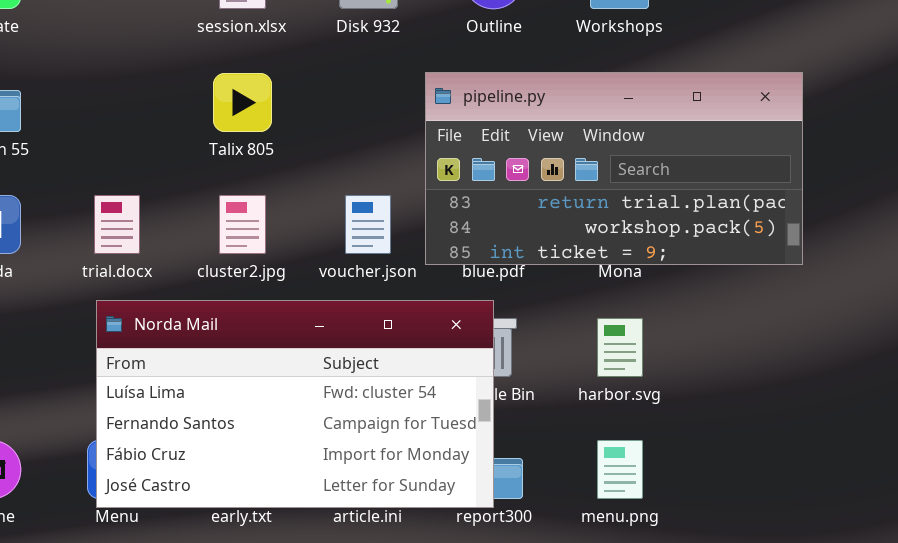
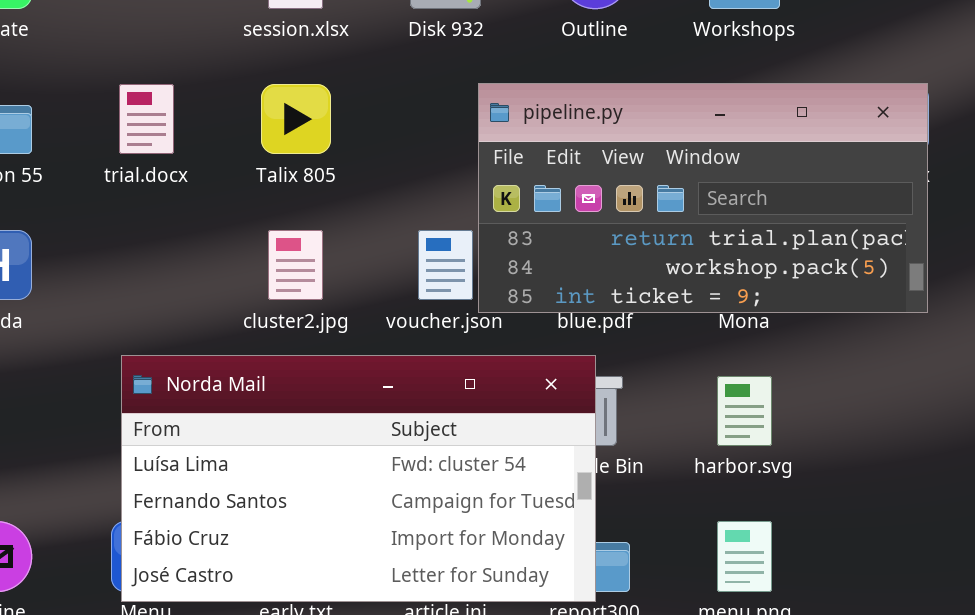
pipeline.py: [425,72,803,265] -> [478,83,928,313], moved
trial.docx: [94,195,140,254] -> [119,84,174,154], moved

